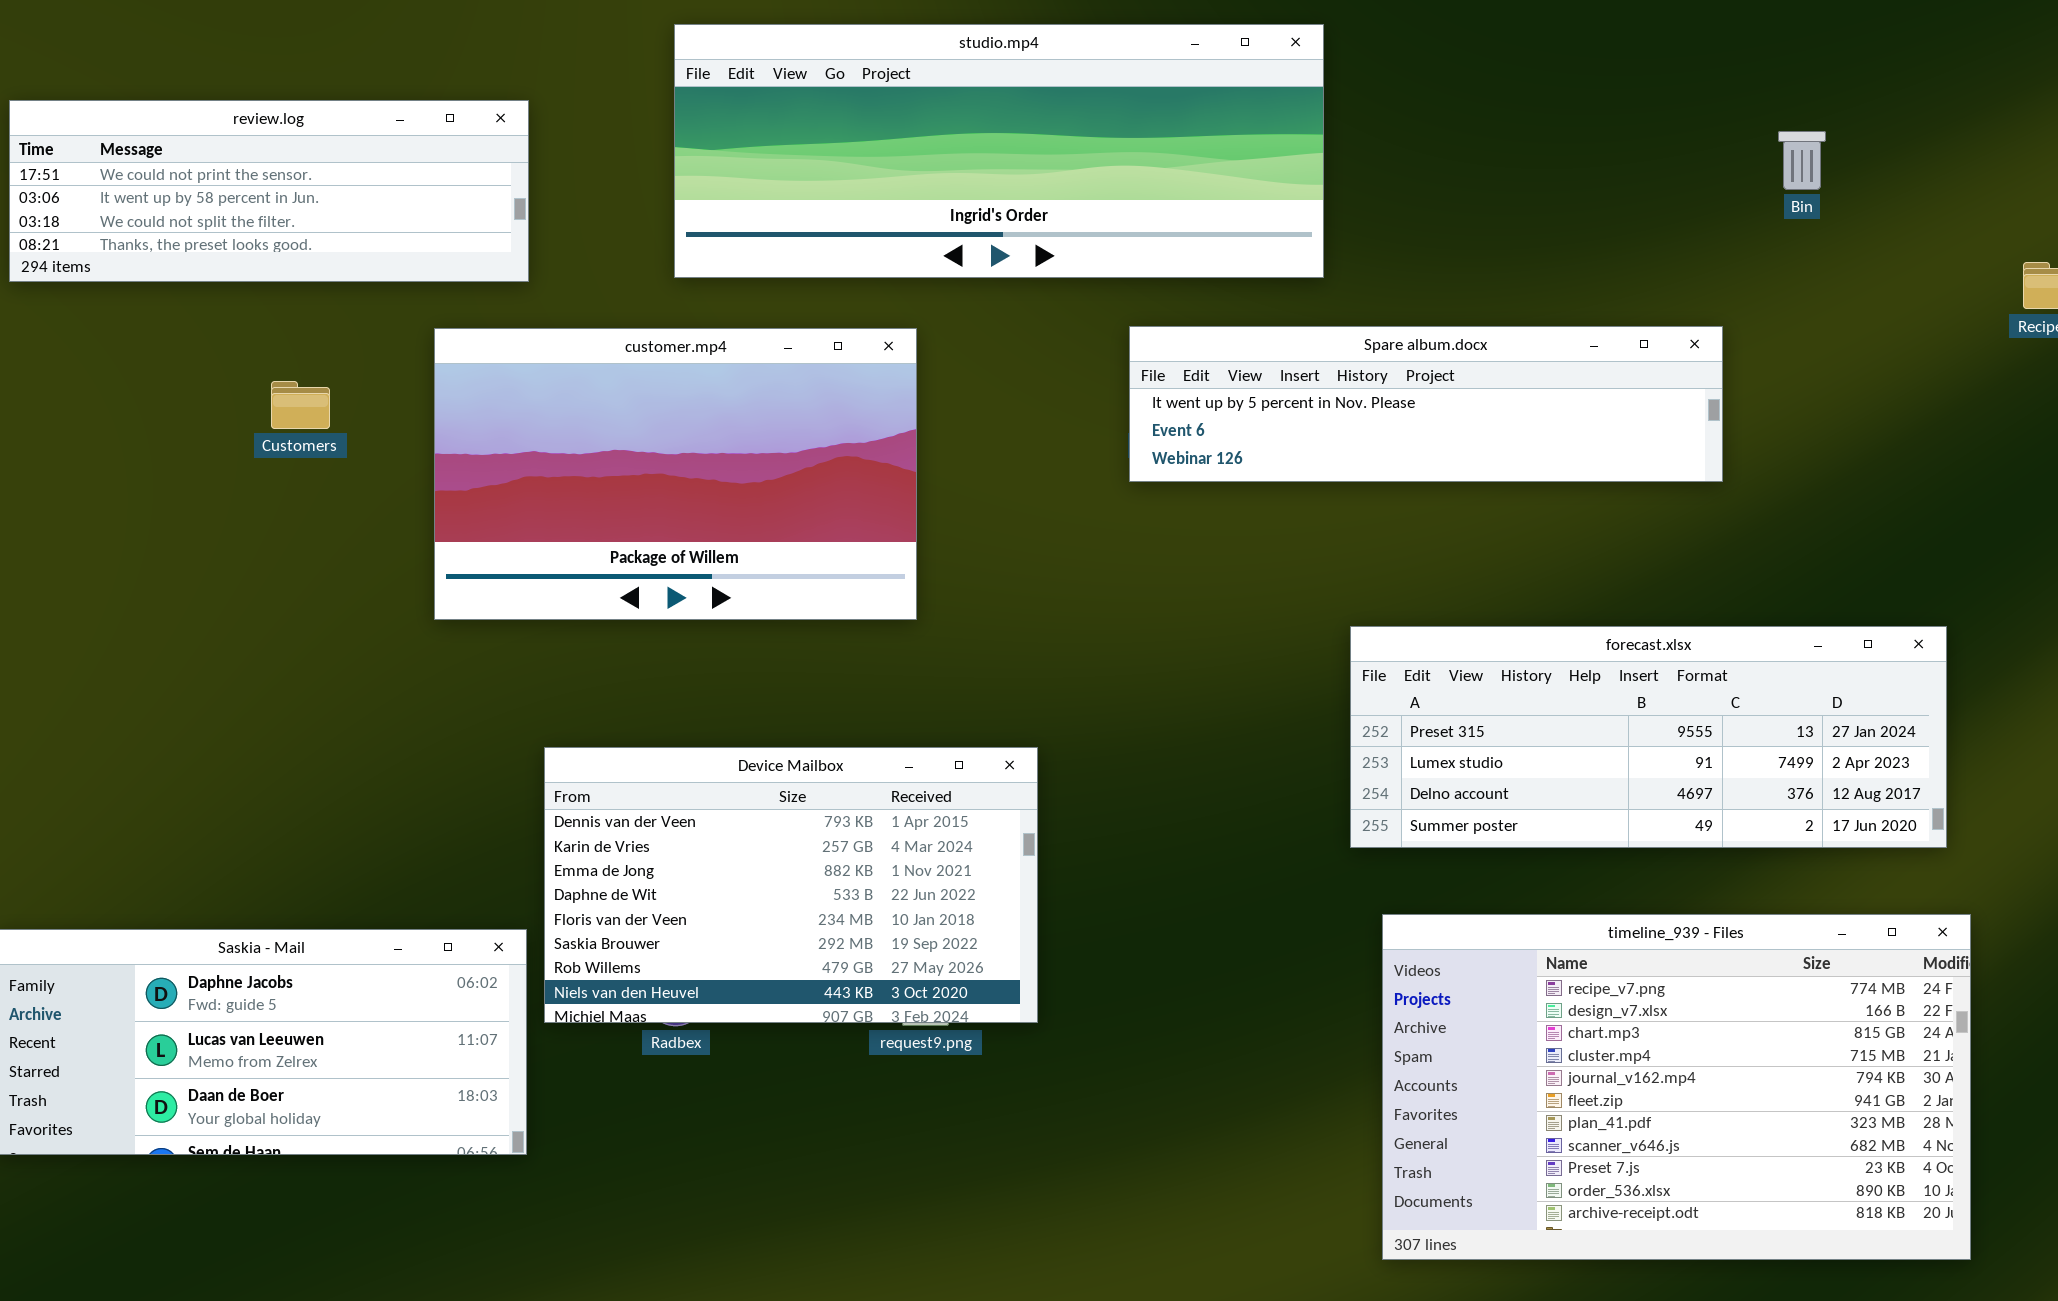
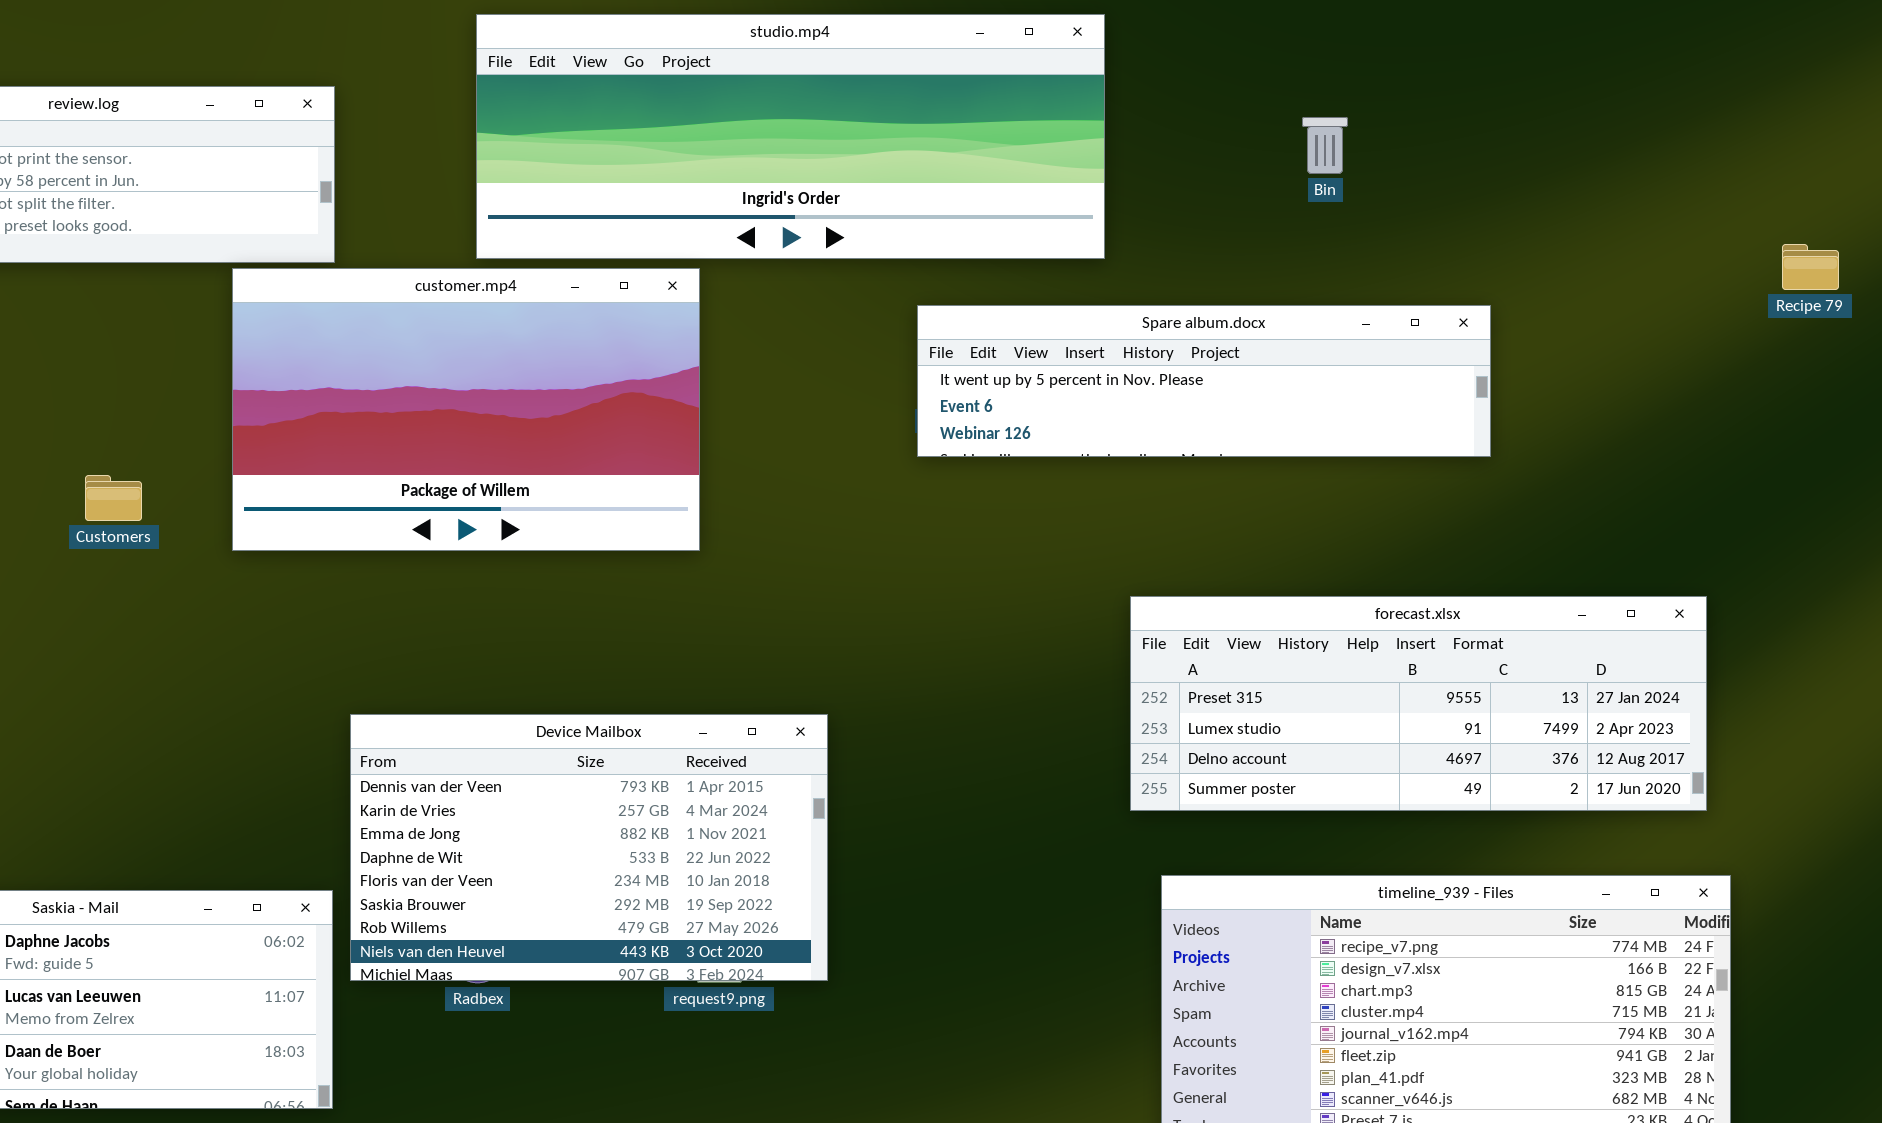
Bin: [1778,131,1826,190] -> [1302,117,1348,174], moved
customer.mp4: [434,328,917,620] -> [232,268,700,551], moved
Customers: [271,381,330,429] -> [85,475,142,521], moved

